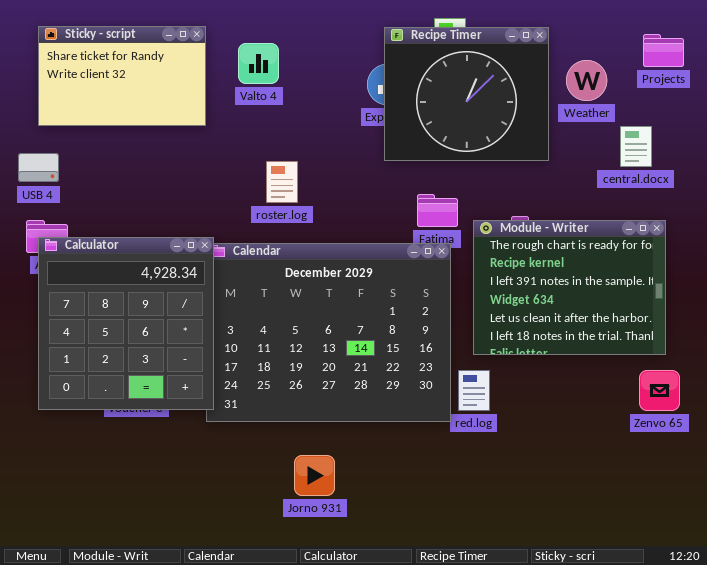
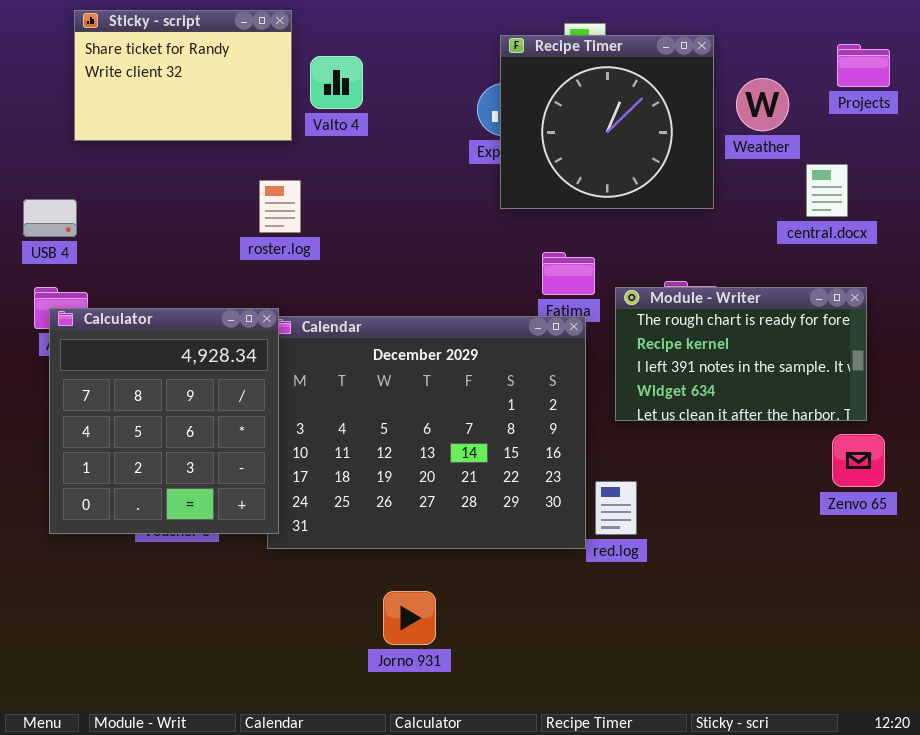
Sticky - script: [38,26,206,126] -> [74,10,292,141], moved
roster.log: [266,161,298,203] -> [259,180,301,233], moved
Module - Writer: [473,220,666,355] -> [615,287,867,421], resized
Zenvo 65: [639,370,680,411] -> [832,434,885,487], moved

